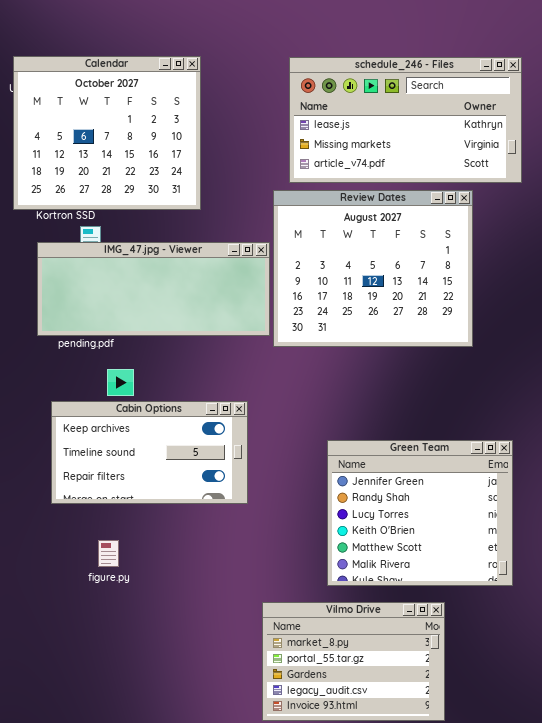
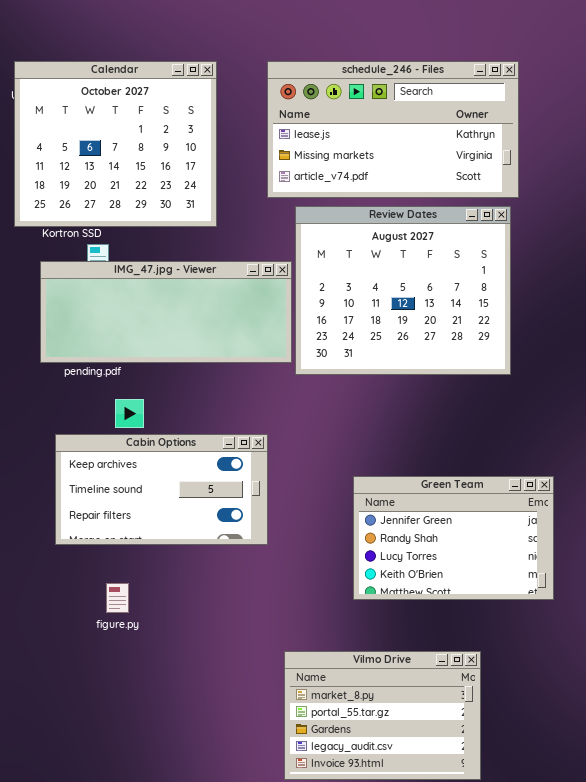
schedule_246 - Files: [289,57,522,183] -> [267,61,519,198], moved
Green Team: [327,440,513,586] -> [353,476,554,600], resized

